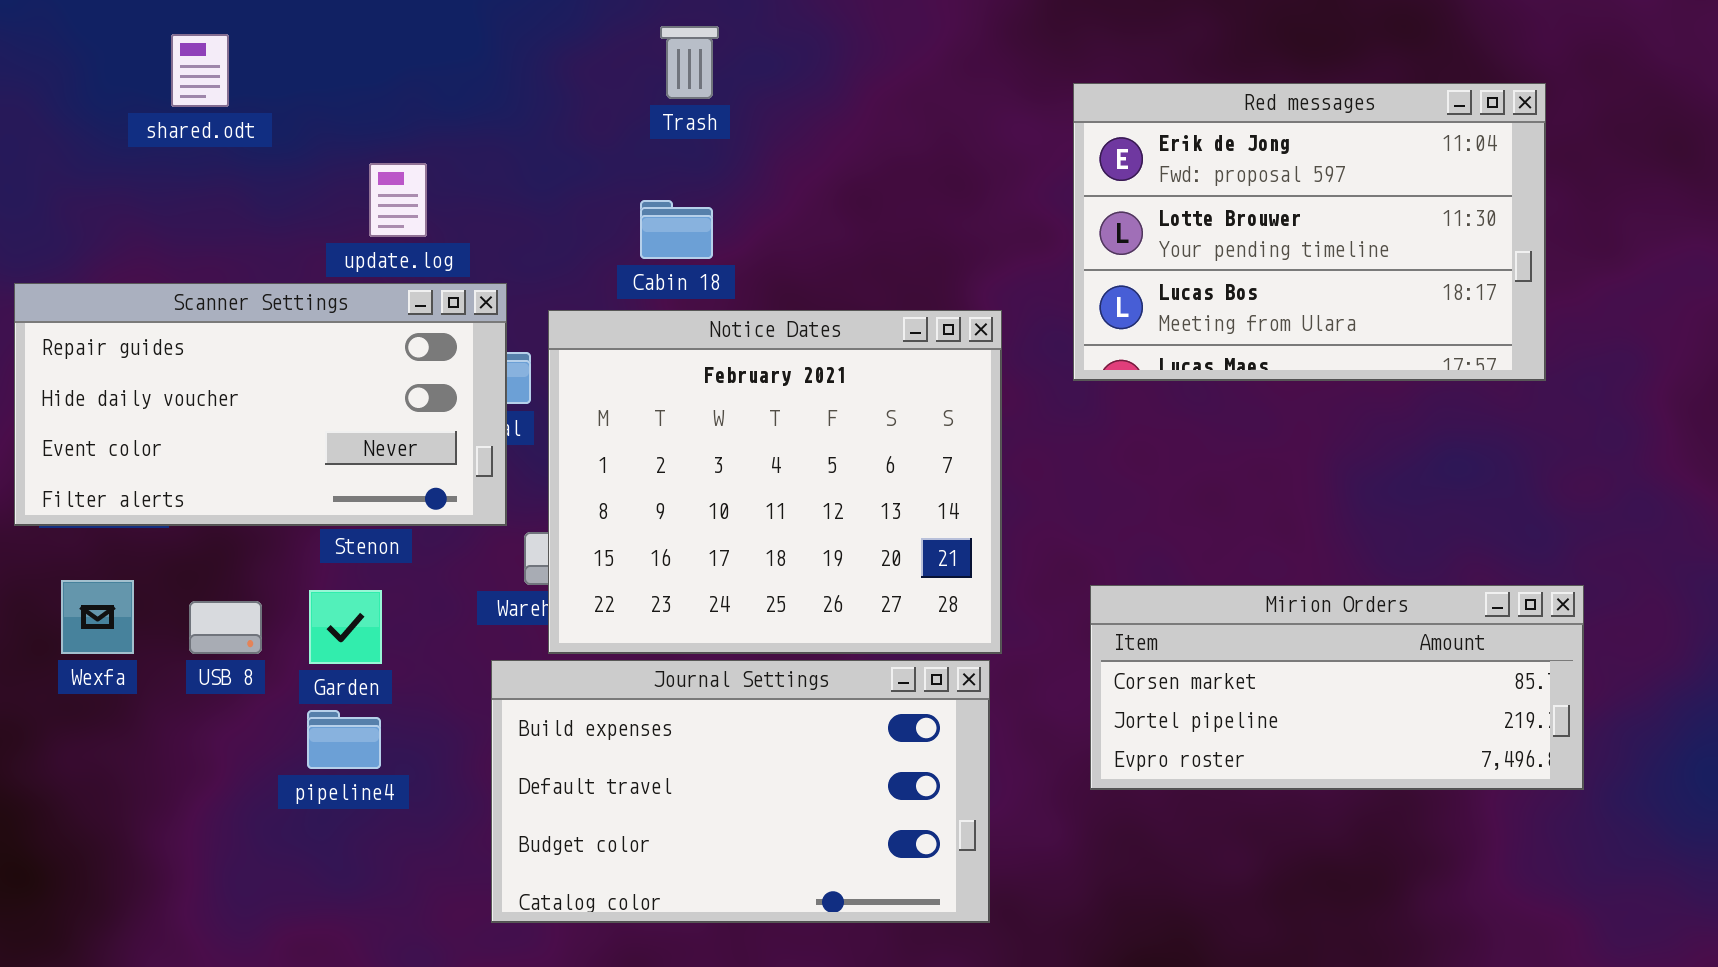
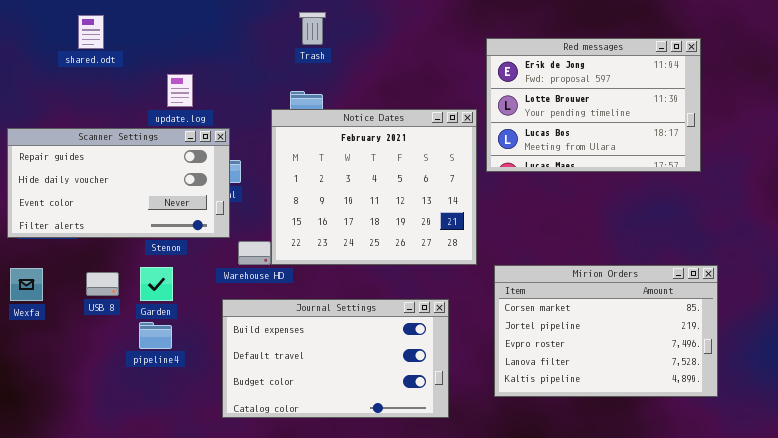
Notice Dates: [548,310,1002,654] -> [271,109,477,265], moved
Wexfa: [61,580,134,654] -> [10,268,43,301], moved
Mirion Orders: [1090,585,1584,790] -> [494,265,718,397], resized

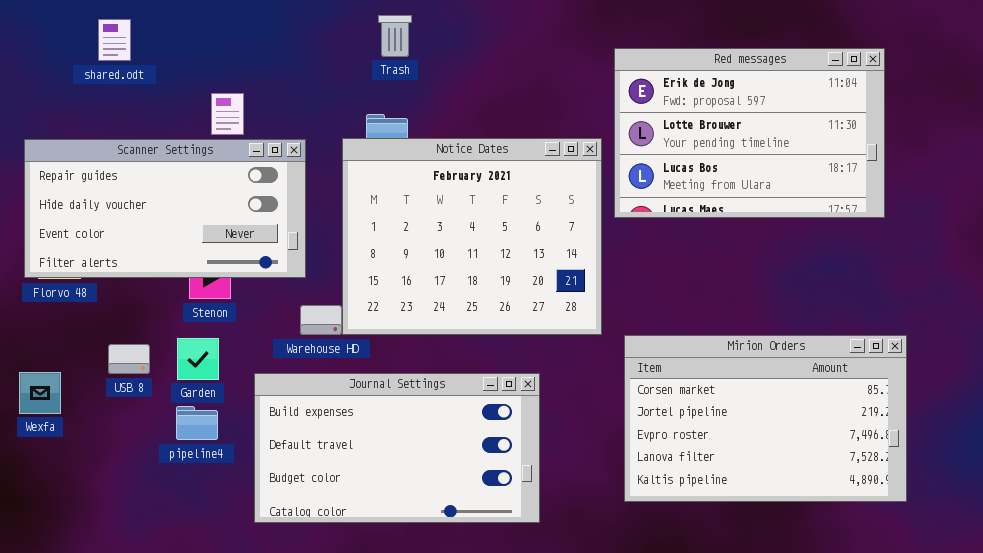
Scanner Settings: [7,128,230,238] -> [24,139,306,278], moved
Wexfa: [10,268,43,301] -> [19,372,61,414], moved
Journal Settings: [222,299,449,418] -> [254,373,540,523], moved

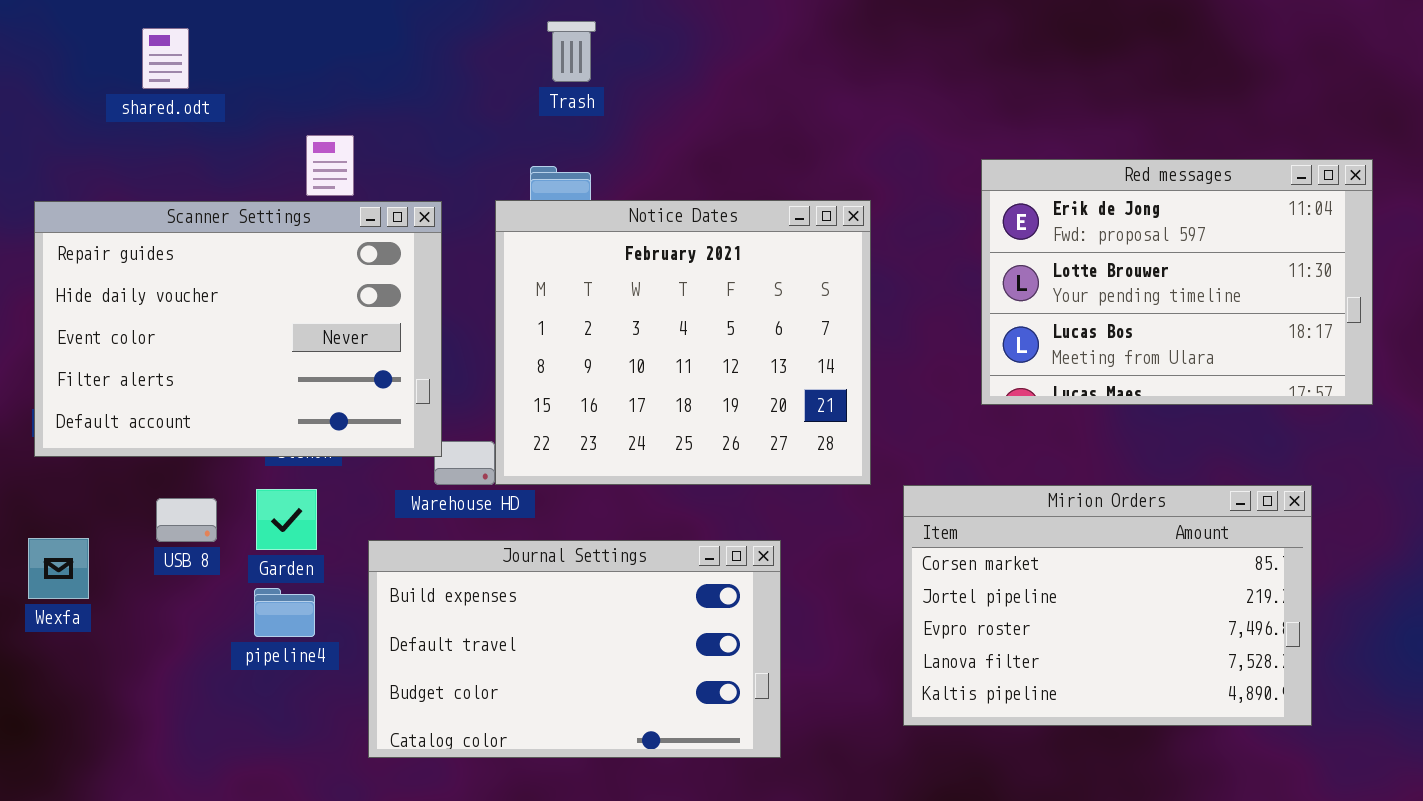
Red messages: [614,48,885,218] -> [981,159,1373,405], moved
Scanner Settings: [24,139,306,278] -> [34,201,442,457], resized

